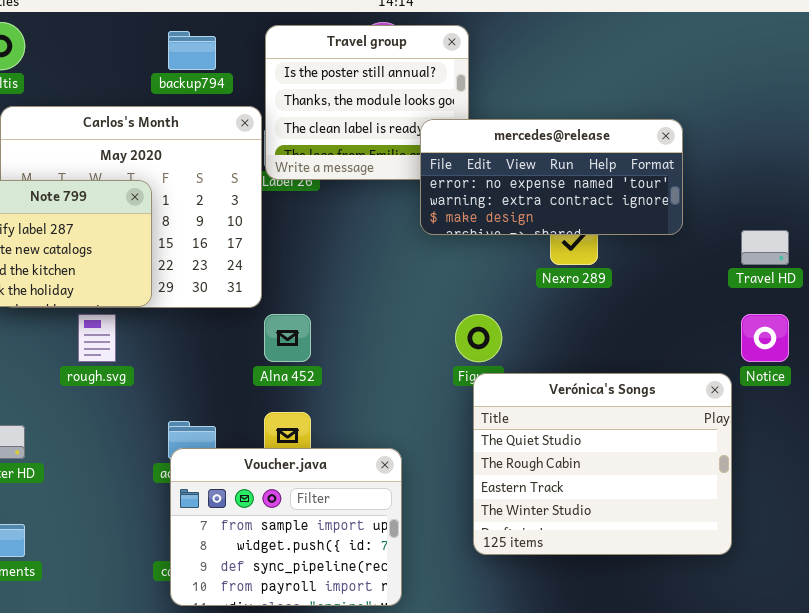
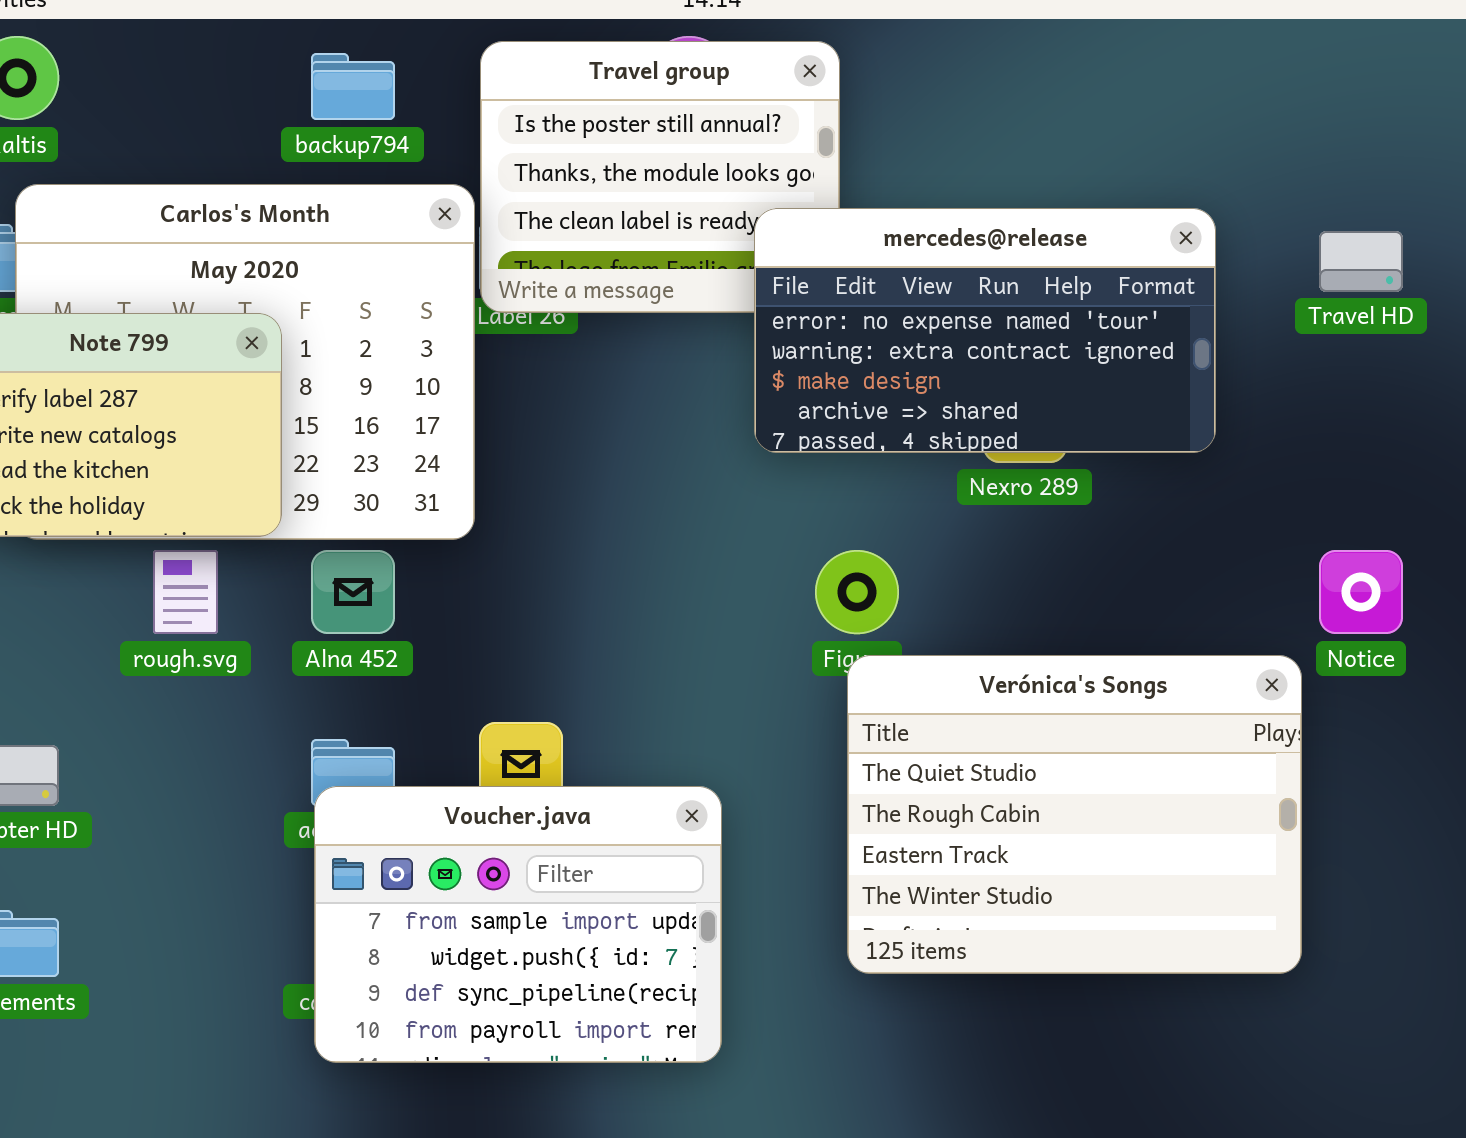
mercedes@release: [420,119,683,235] -> [754,208,1216,453], resized
Travel HD: [741,230,789,265] -> [1319,231,1403,292], moved
Alna 452: [264,314,311,362] -> [311,550,395,634], moved

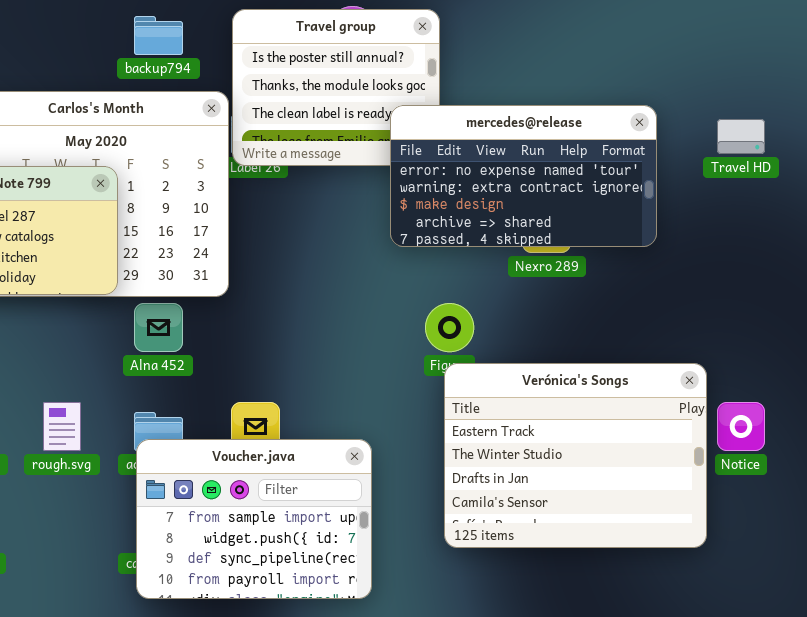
rough.svg: [153,550,218,634] -> [43,402,81,451], moved
Notice: [1319,550,1403,634] -> [717,402,765,451], moved
Verónica's Songs: [847,655,1302,974] -> [444,363,707,548], scrolled down 2 rows

